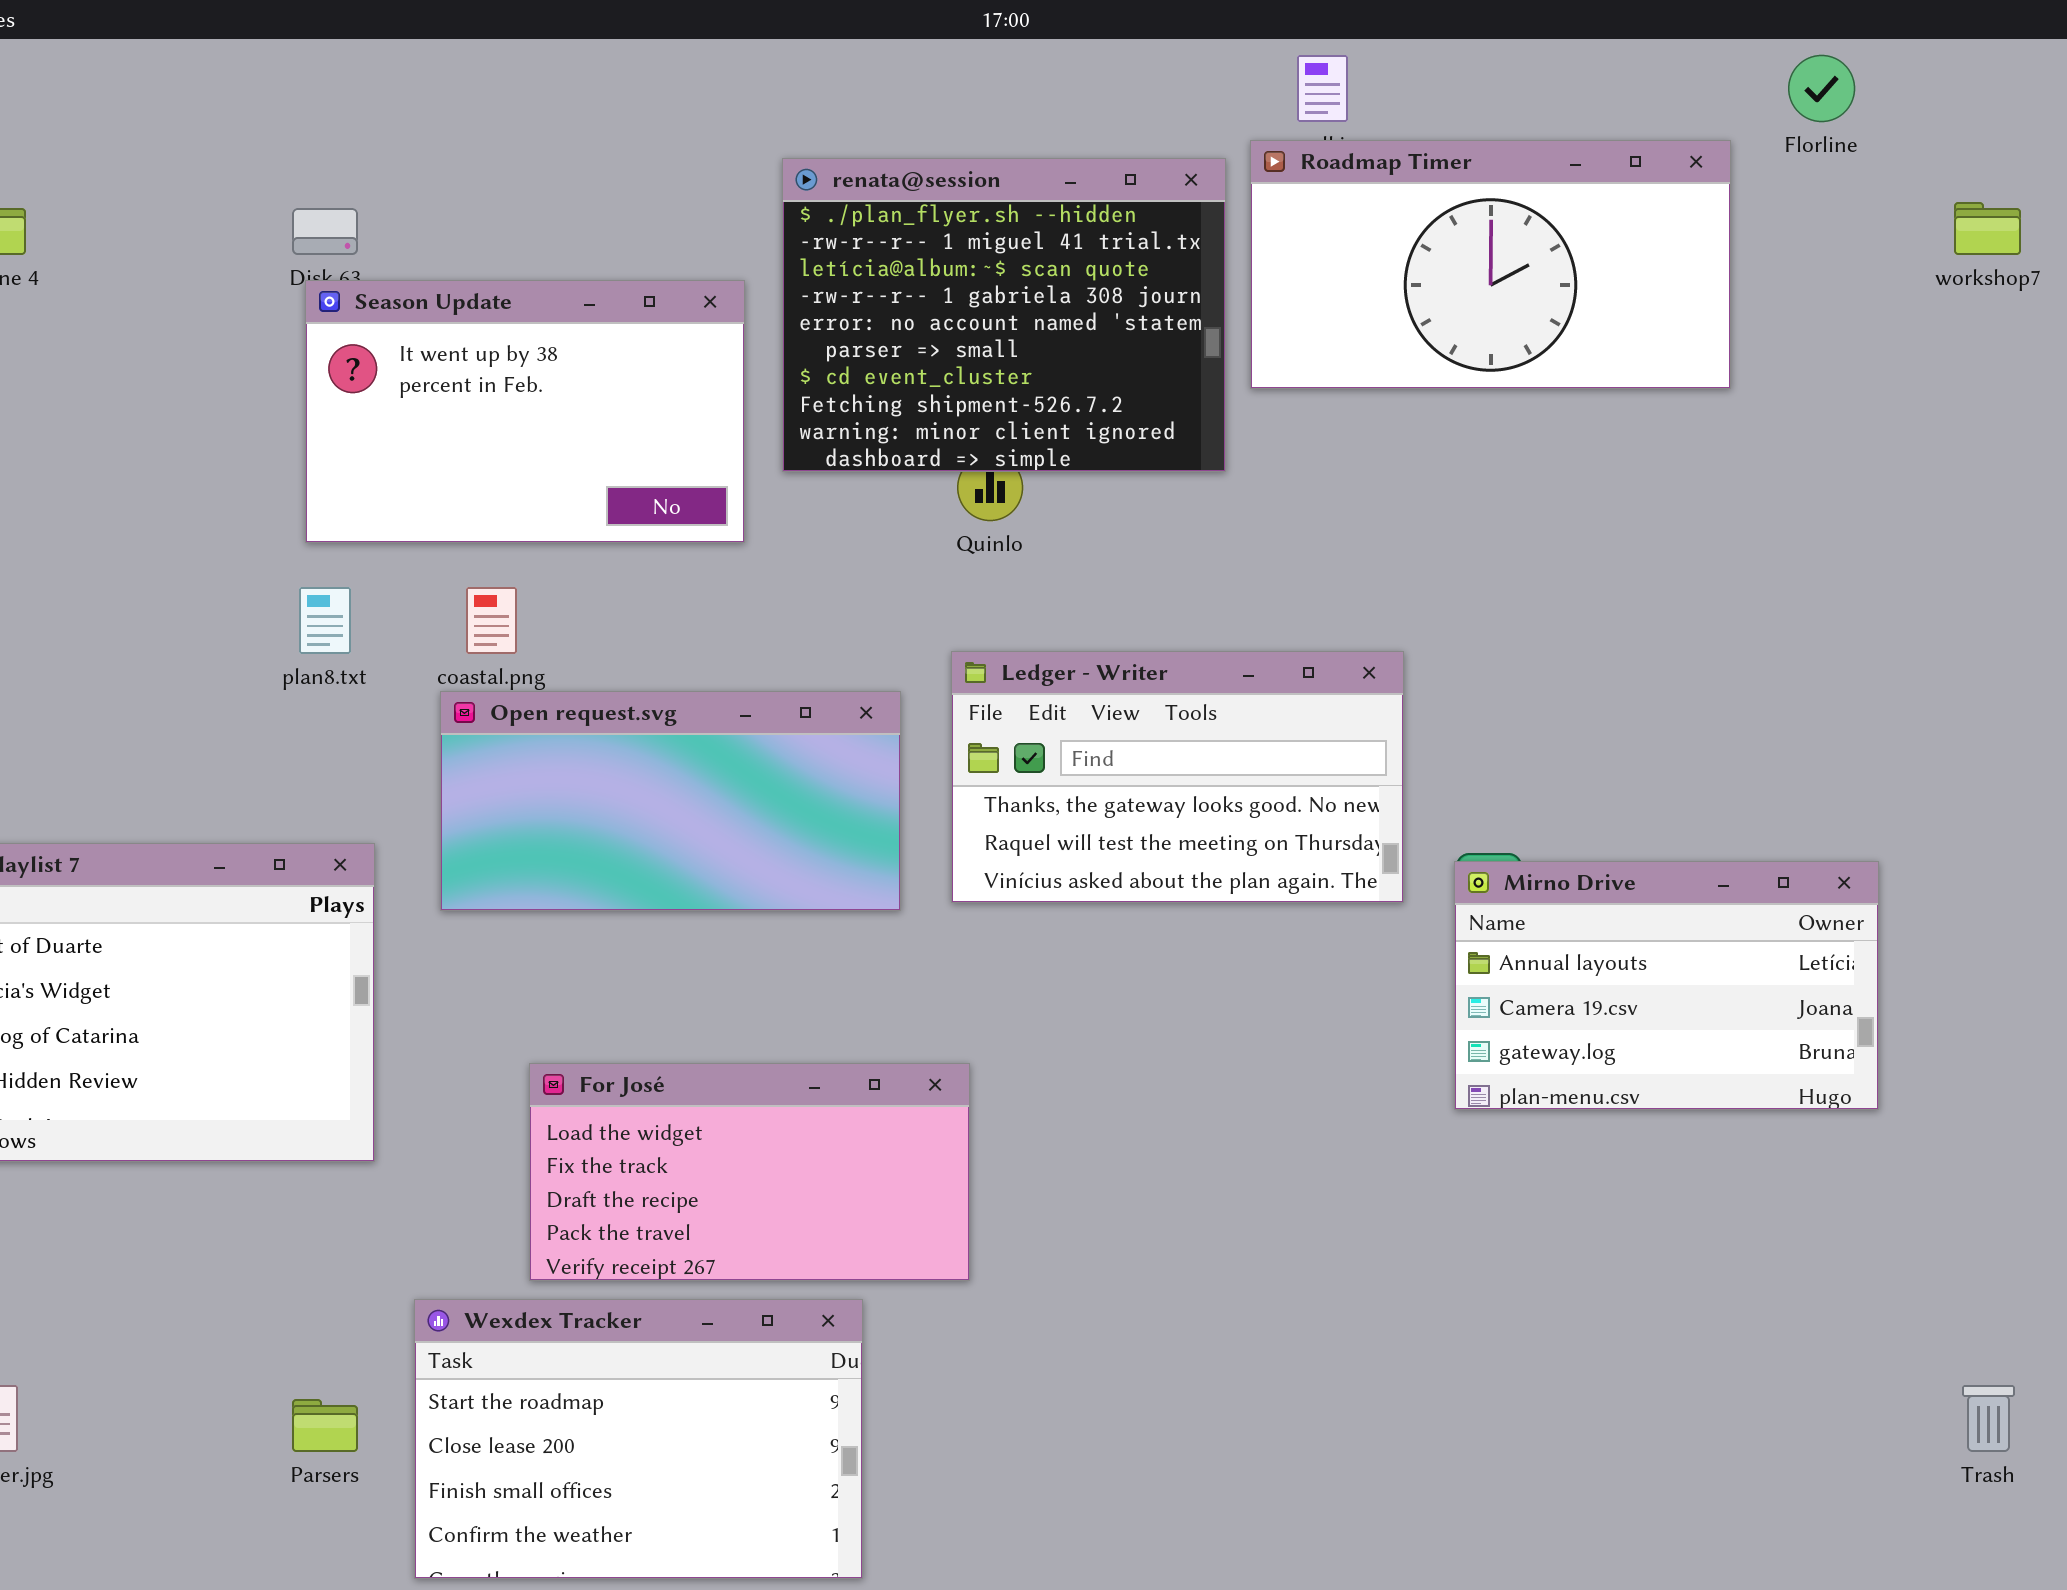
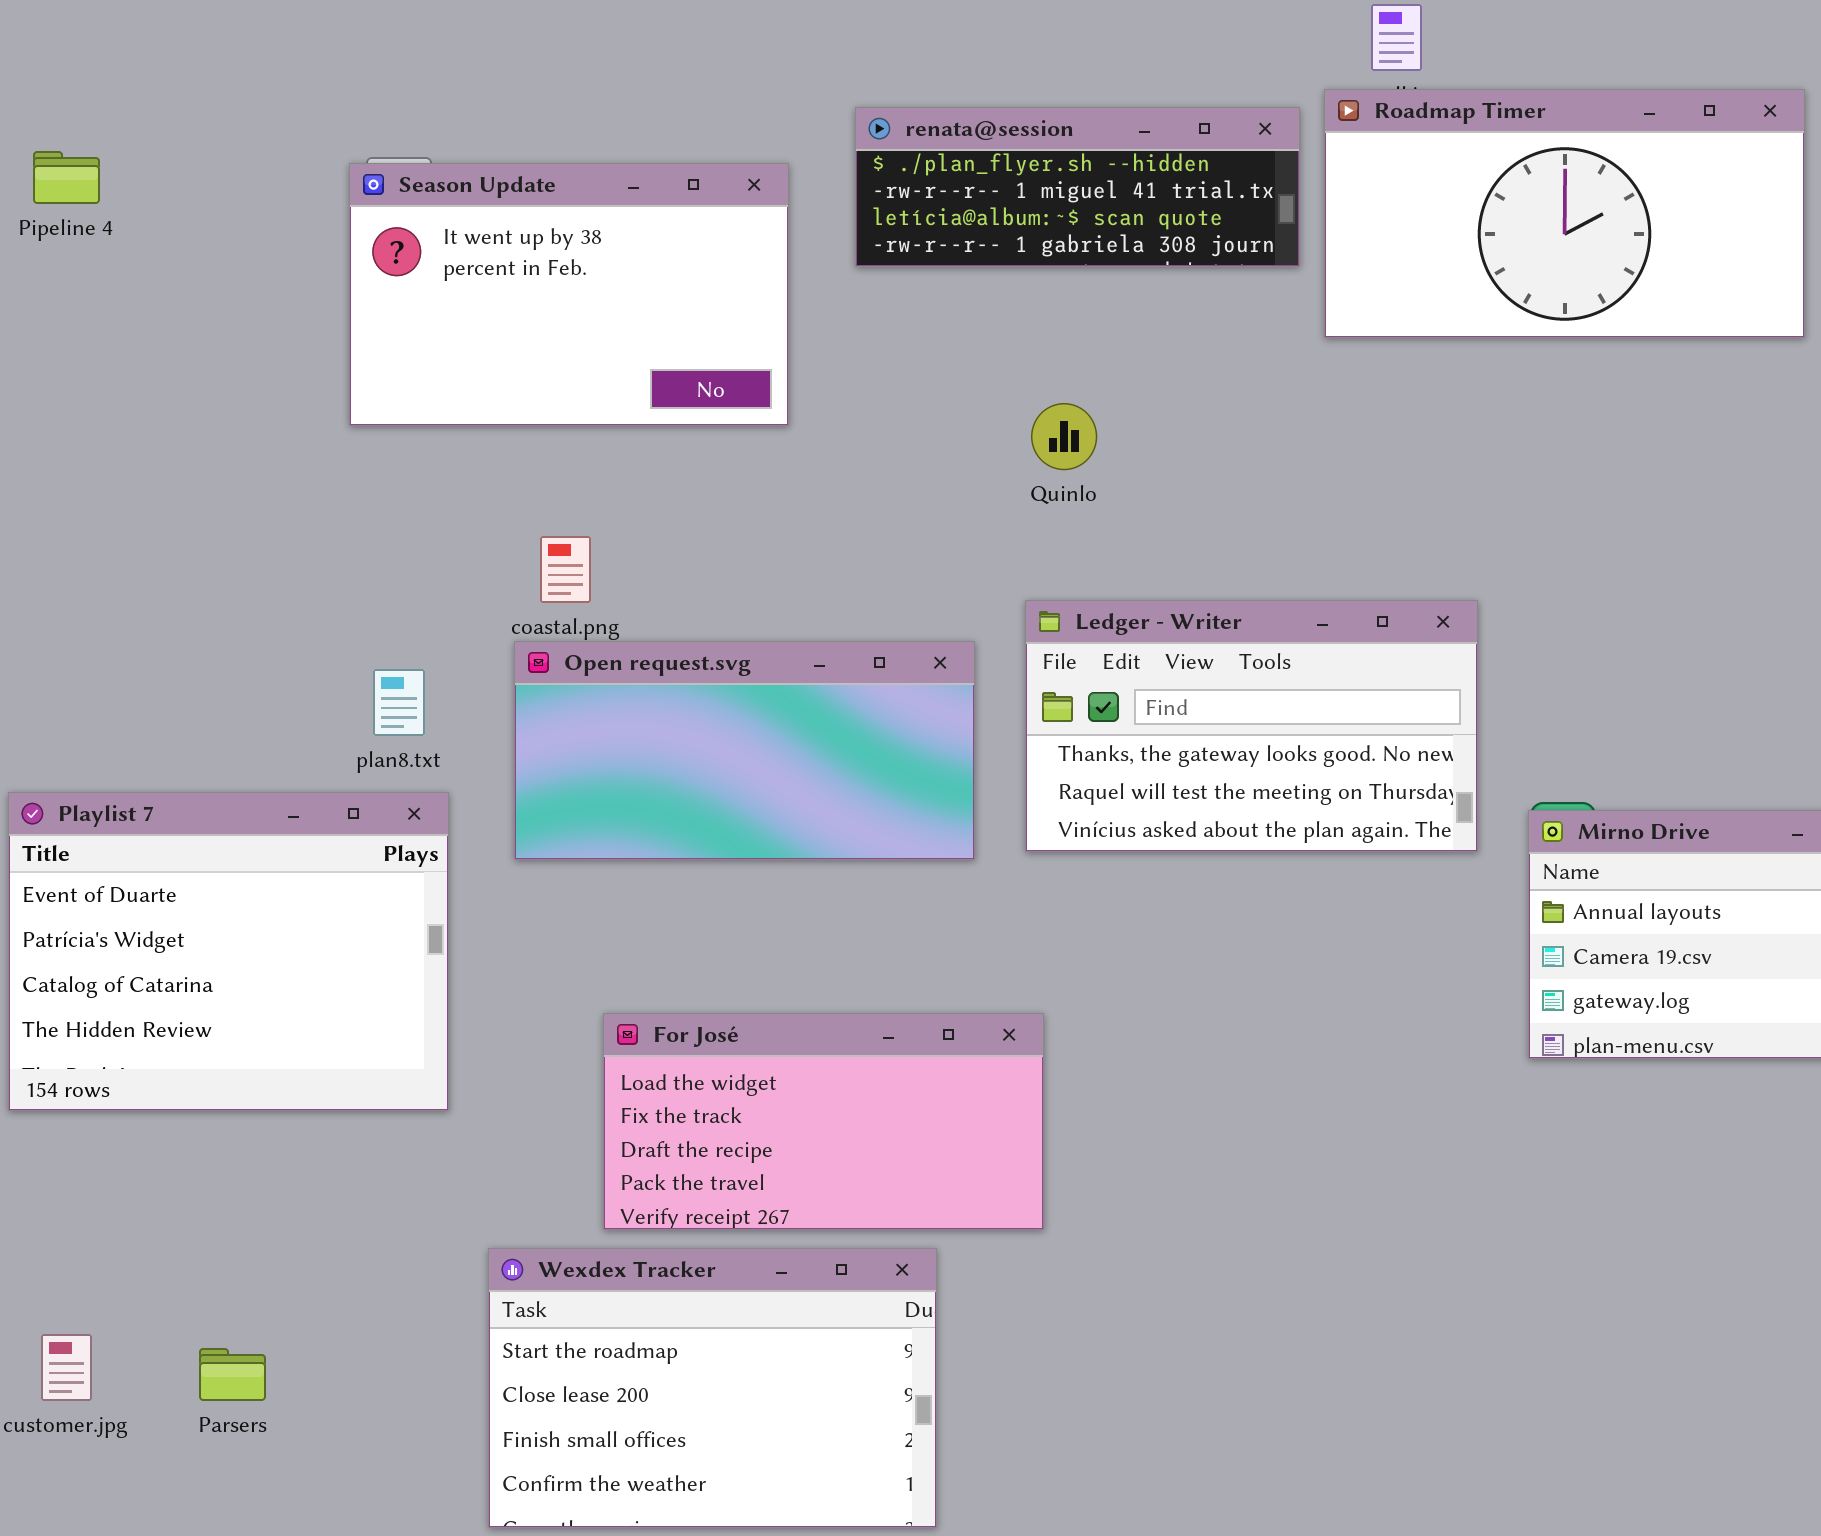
renata@session: [782,158,1226,472] -> [855,107,1300,267], resized
Season Update: [305,280,745,543] -> [349,163,789,426], moved
plan8.txt: [299,587,351,654] -> [373,669,425,736], moved
Parsers: [292,1399,358,1452] -> [199,1348,266,1401], moved

